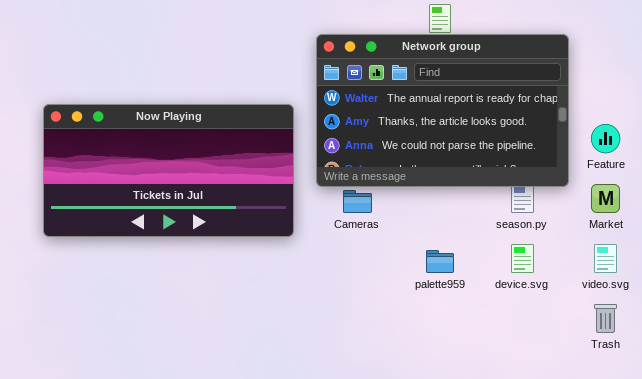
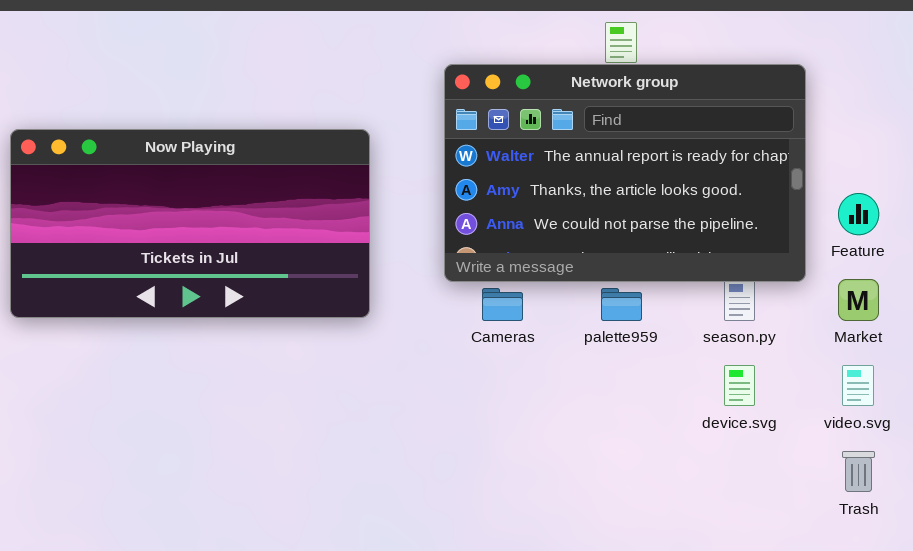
Now Playing: [43,104,294,237] -> [10,129,370,318], moved
palette959: [426,250,454,273] -> [601,288,642,321], moved

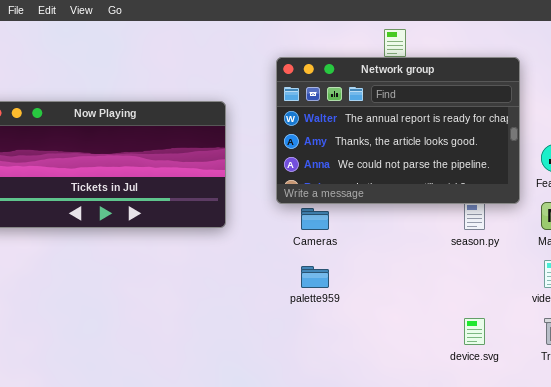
palette959: [601,288,642,321] -> [301,266,329,288], moved
device.svg: [724,365,755,406] -> [464,318,485,345], moved

